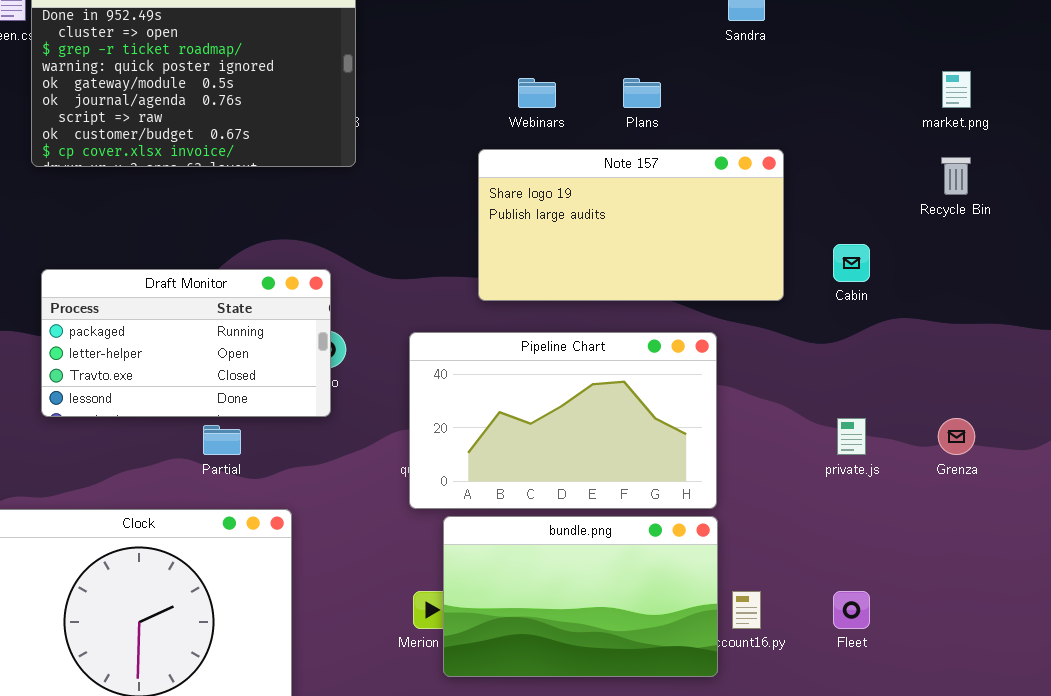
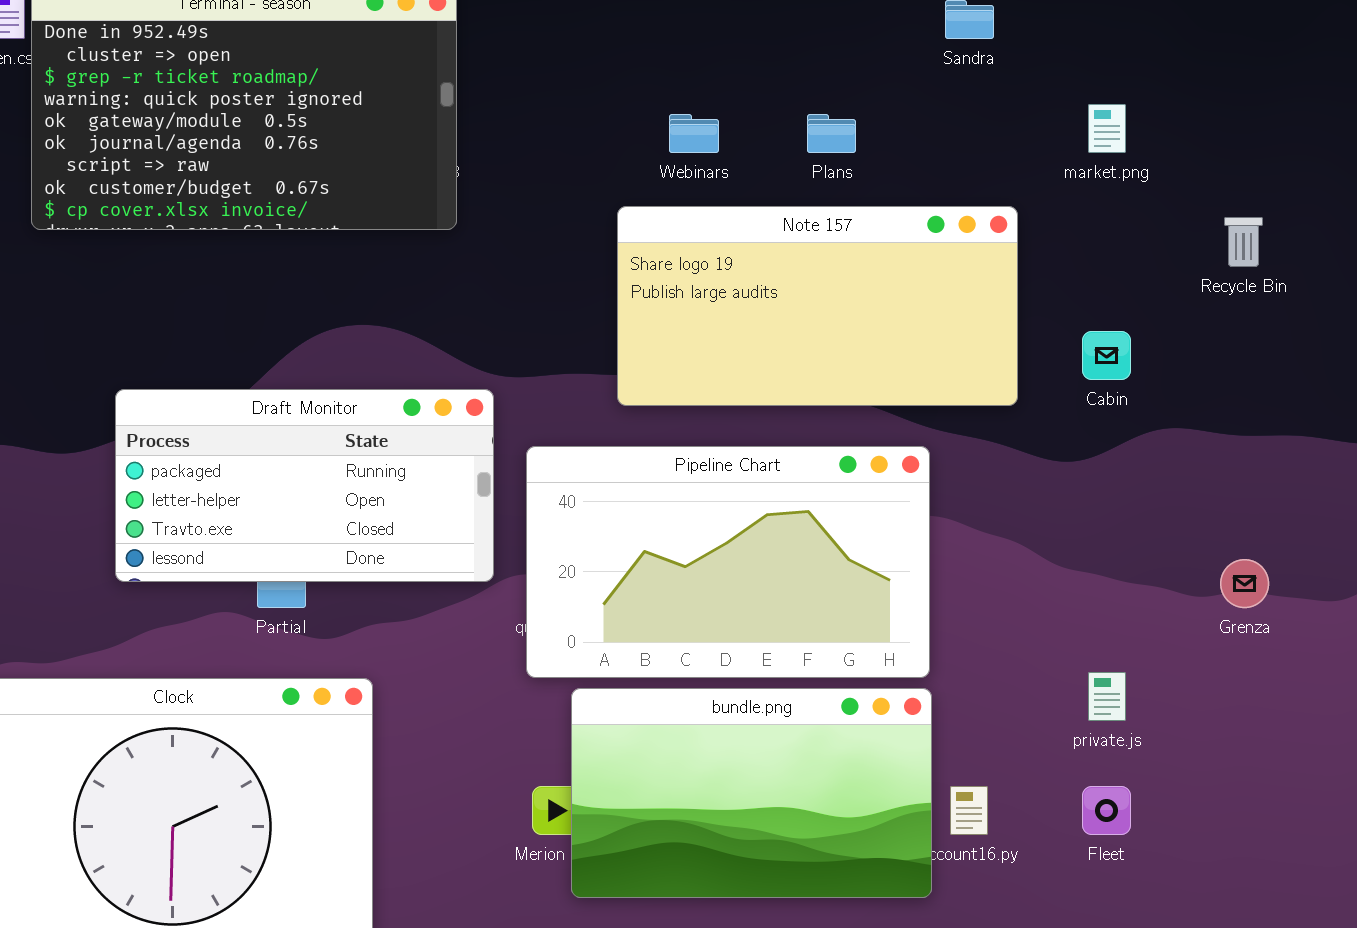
market.png: [942,71,971,108] -> [1088,104,1126,153], moved
Draft Monitor: [41,269,331,417] -> [115,389,494,582], moved
private.js: [837,418,866,455] -> [1088,672,1126,721], moved

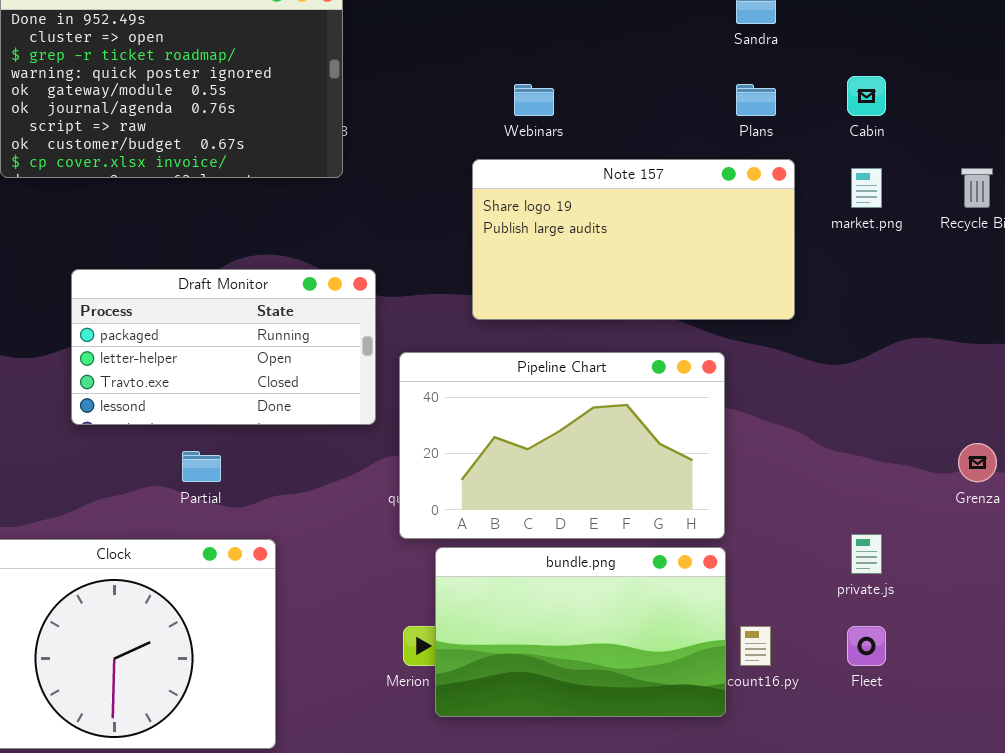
market.png: [1088,104,1126,153] -> [851,168,882,208], moved
Plans: [807,114,856,153] -> [736,84,776,116], moved
Cabin: [1082,331,1131,380] -> [847,76,886,116], moved
Draft Monitor: [115,389,494,582] -> [71,269,376,425], moved

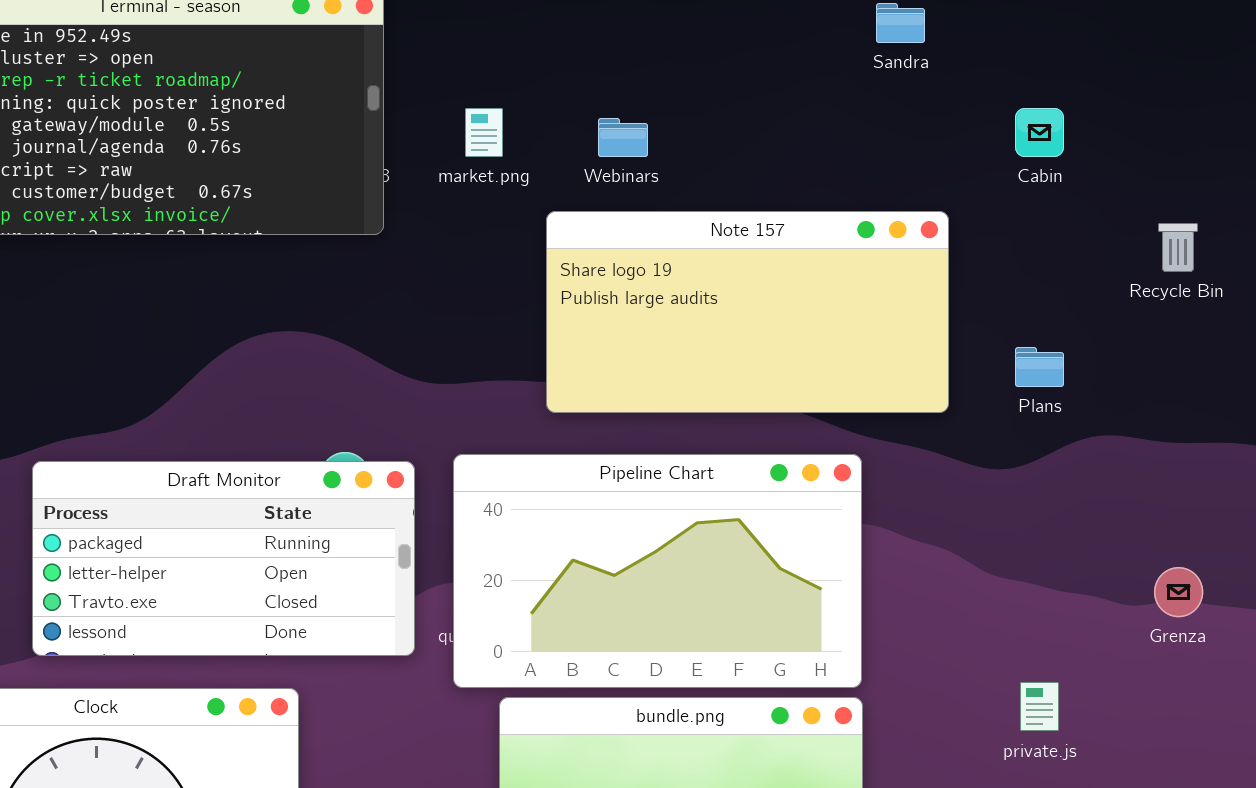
Plans: [736,84,776,116] -> [1015,347,1064,387], moved
market.png: [851,168,882,208] -> [465,108,503,157], moved
Draft Monitor: [71,269,376,425] -> [32,461,415,656], moved

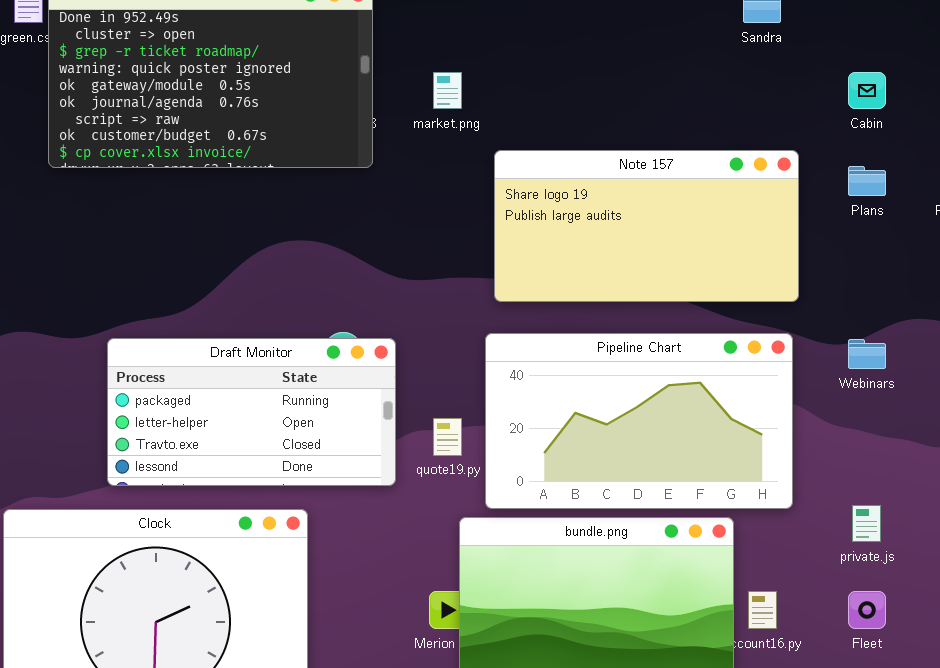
Webinars: [598,118,648,157] -> [848,339,886,369], moved
Plans: [1015,347,1064,387] -> [848,166,886,196], moved
Pipeline Chart: [453,454,862,688] -> [485,333,793,509], moved

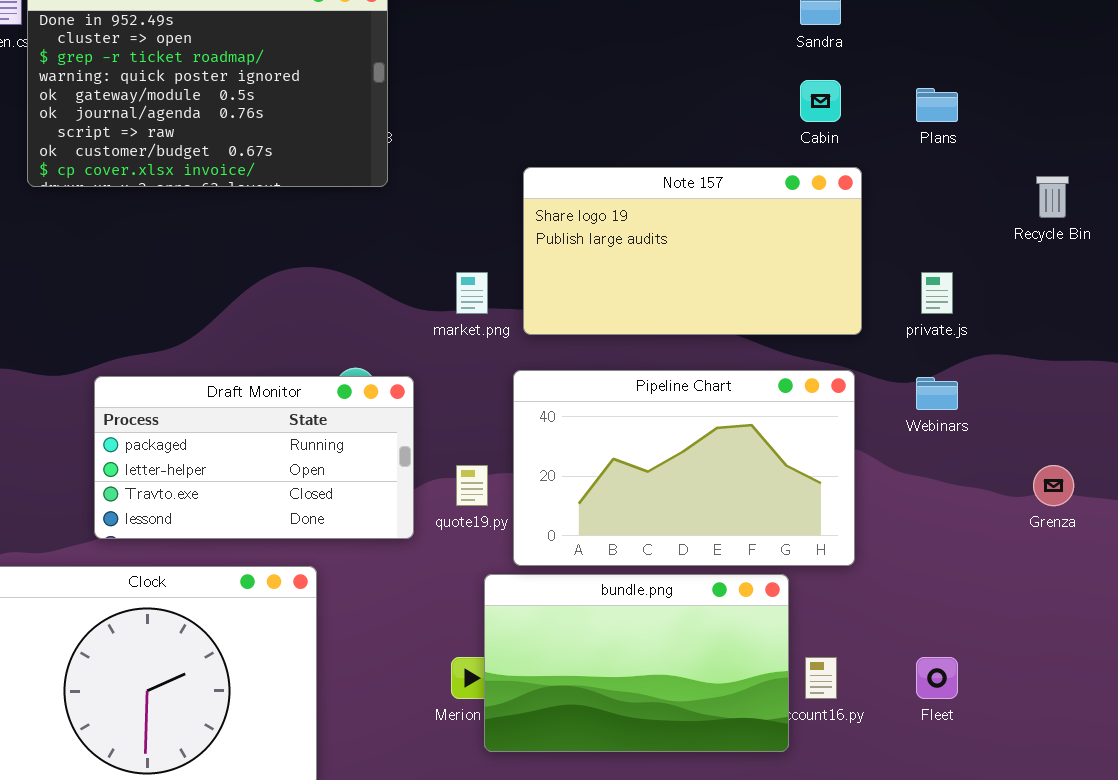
market.png: [433,72,462,109] -> [456,272,488,314], moved
Cabin: [848,72,886,109] -> [800,80,841,122], moved
Plans: [848,166,886,196] -> [916,88,958,122], moved
private.js: [852,505,881,542] -> [921,272,953,314], moved

